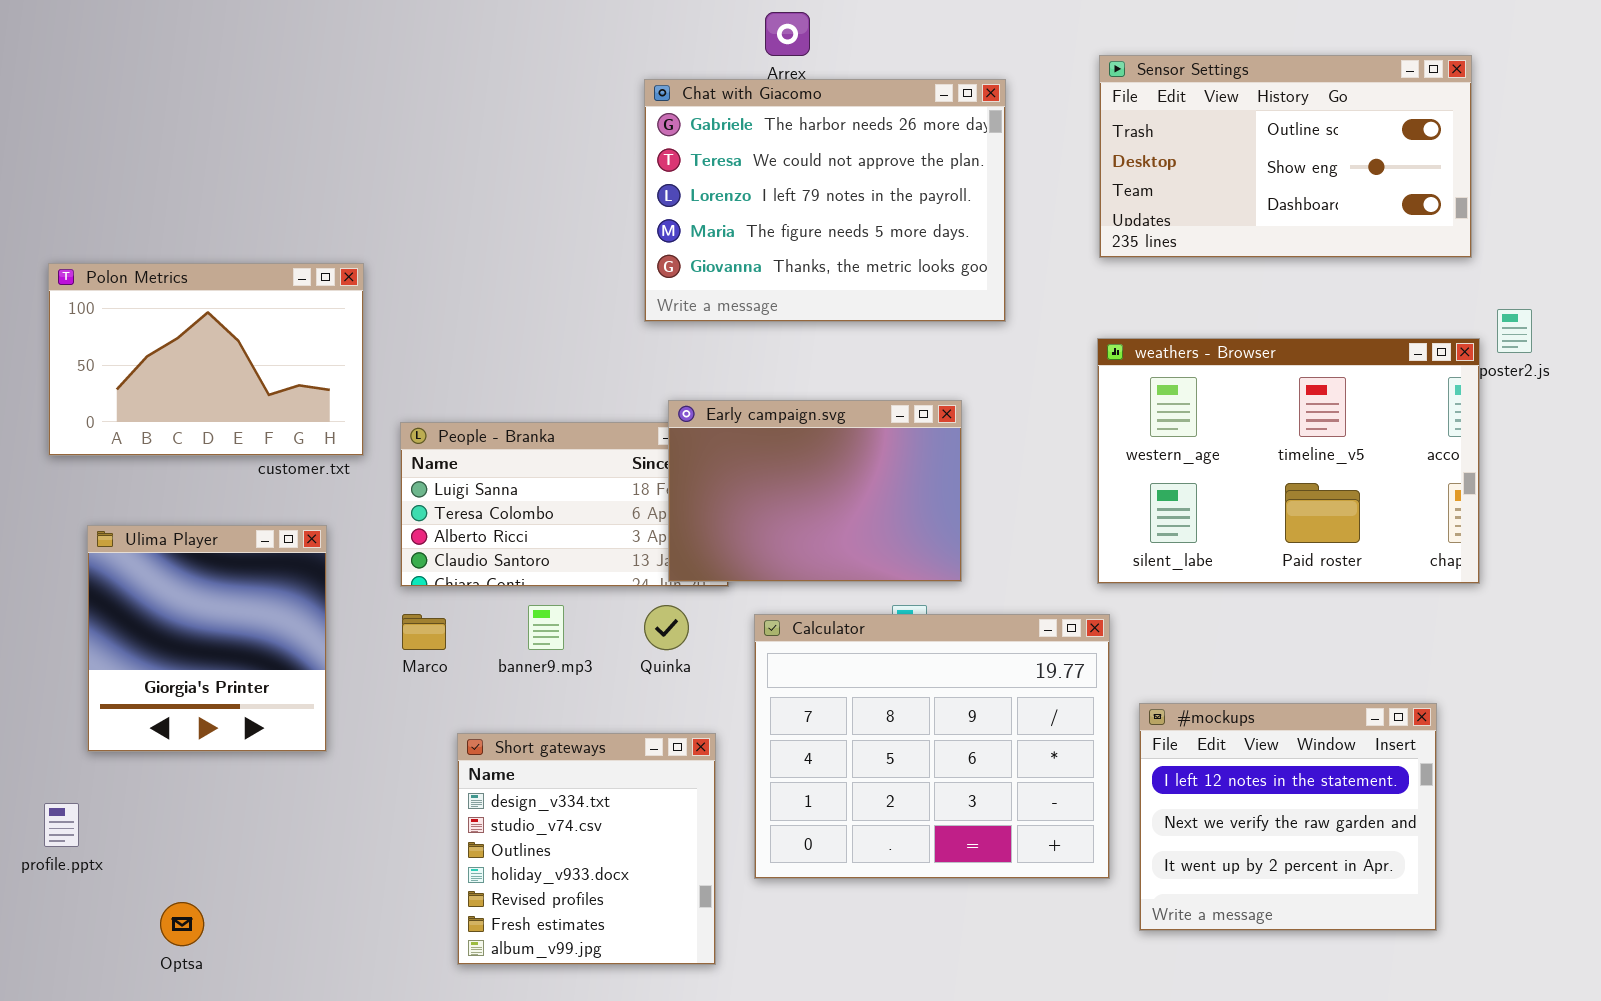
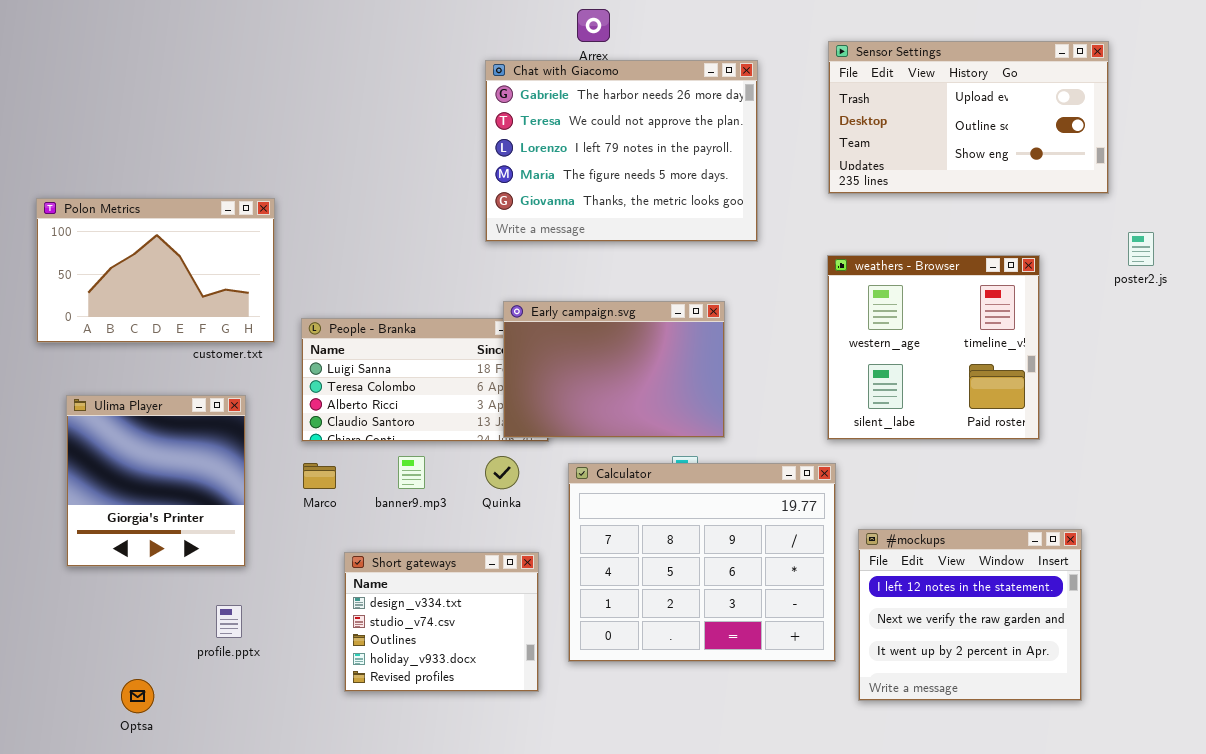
Sensor Settings: [1099,55,1472,258] -> [828,41,1109,194], scrolled up 1 row
weathers - Browser: [1097,338,1480,584] -> [827,255,1040,440], resized
Short gateways: [457,733,716,965] -> [344,552,539,692], resized
profile.pptx: [44,803,79,847] -> [216,605,242,638], moved

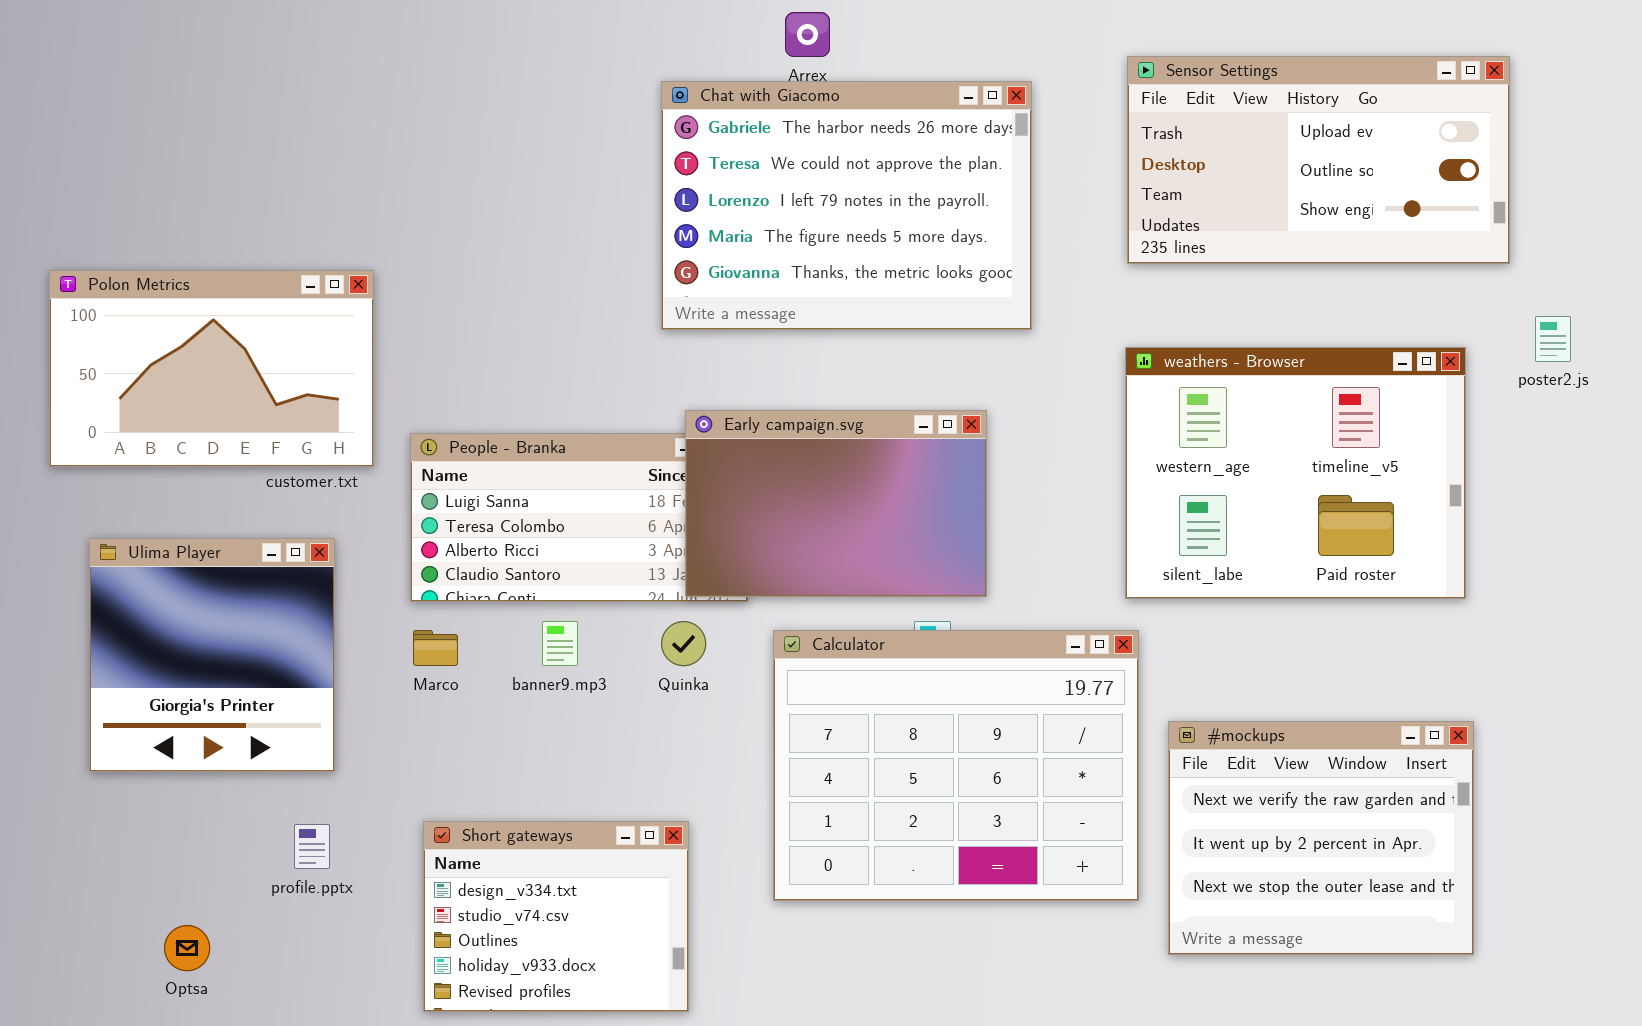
weathers - Browser: [827,255,1040,440] -> [1125,347,1466,599], resized
#mockups: [858,529,1082,701] -> [1168,721,1474,955], scrolled down 1 row
Short gateways: [344,552,539,692] -> [423,821,689,1012], moved

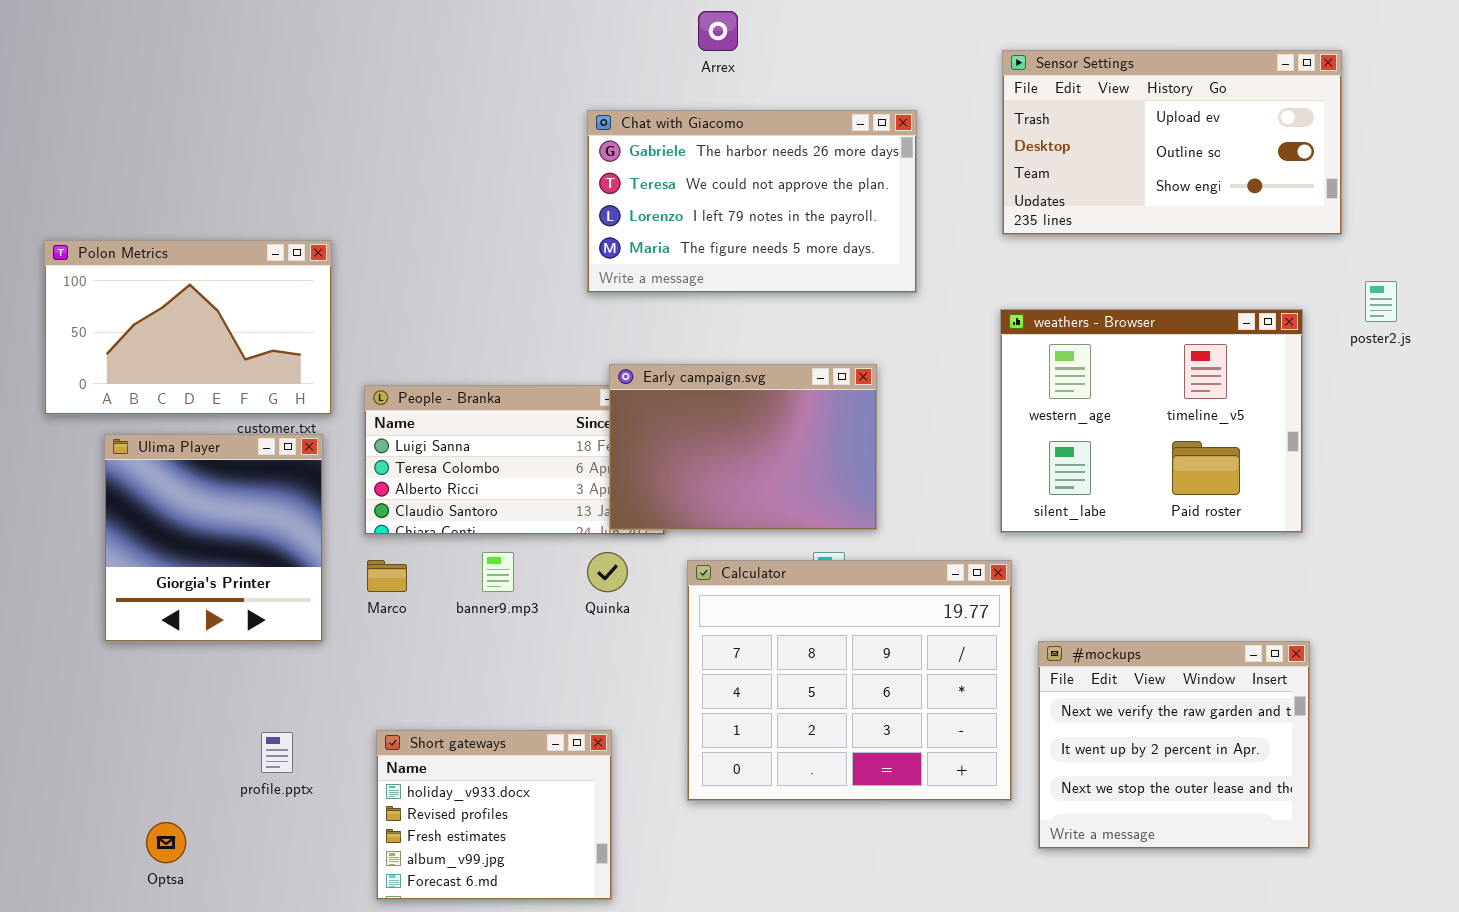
Chat with Giacomo: [661,81,1032,330] -> [587,110,917,293], resized
Ulima Player: [89,538,335,772] -> [104,434,323,642], moved
Short gateways: [423,821,689,1012] -> [376,730,612,900], scrolled down 3 rows

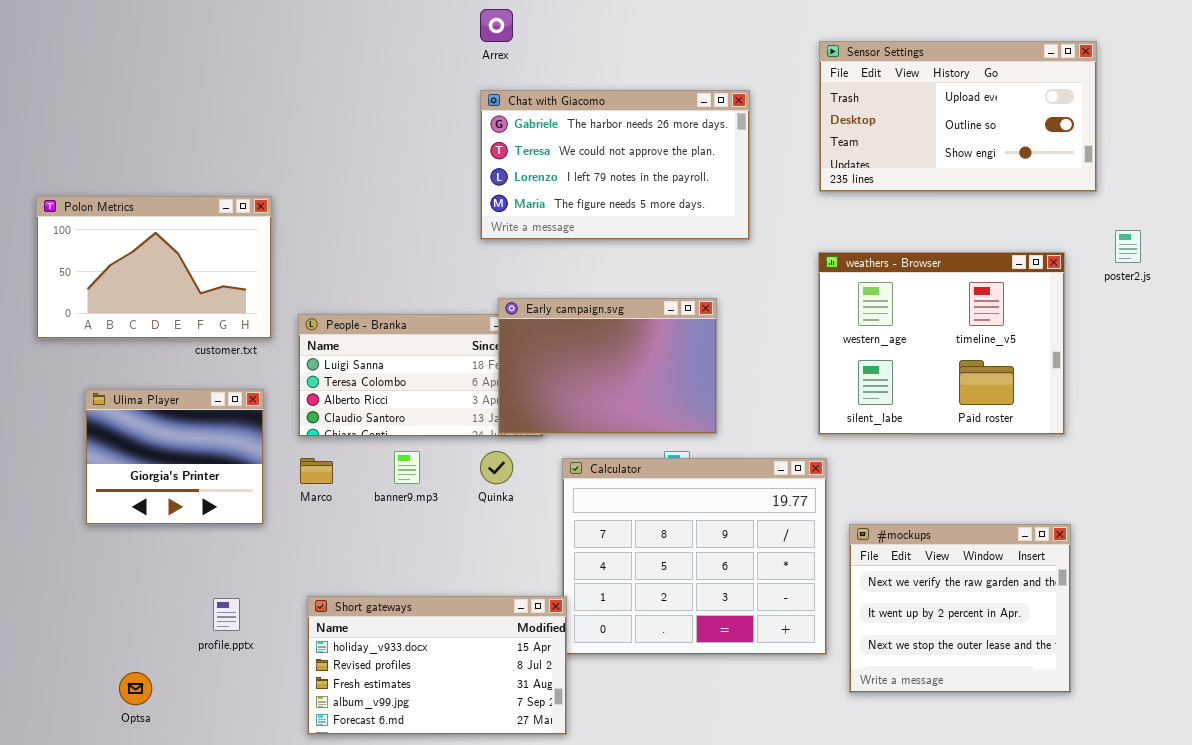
Arrex: [698,11,738,51] -> [480,9,513,42], moved
Ulima Player: [104,434,323,642] -> [85,389,264,525], resized
Short gateways: [376,730,612,900] -> [307,596,567,735], resized

